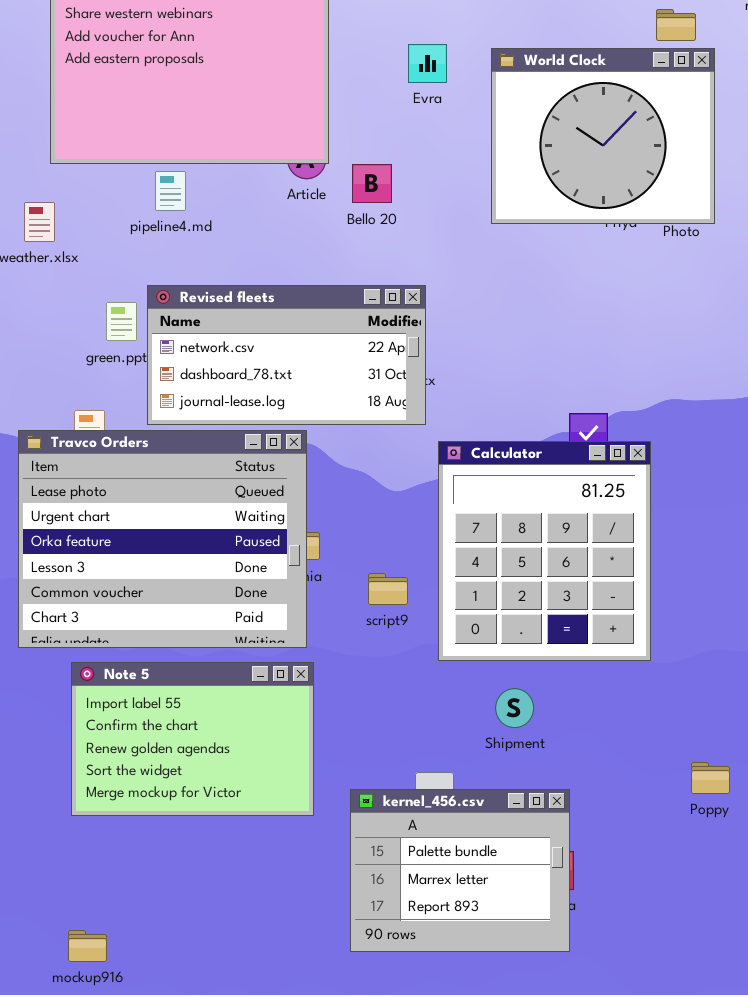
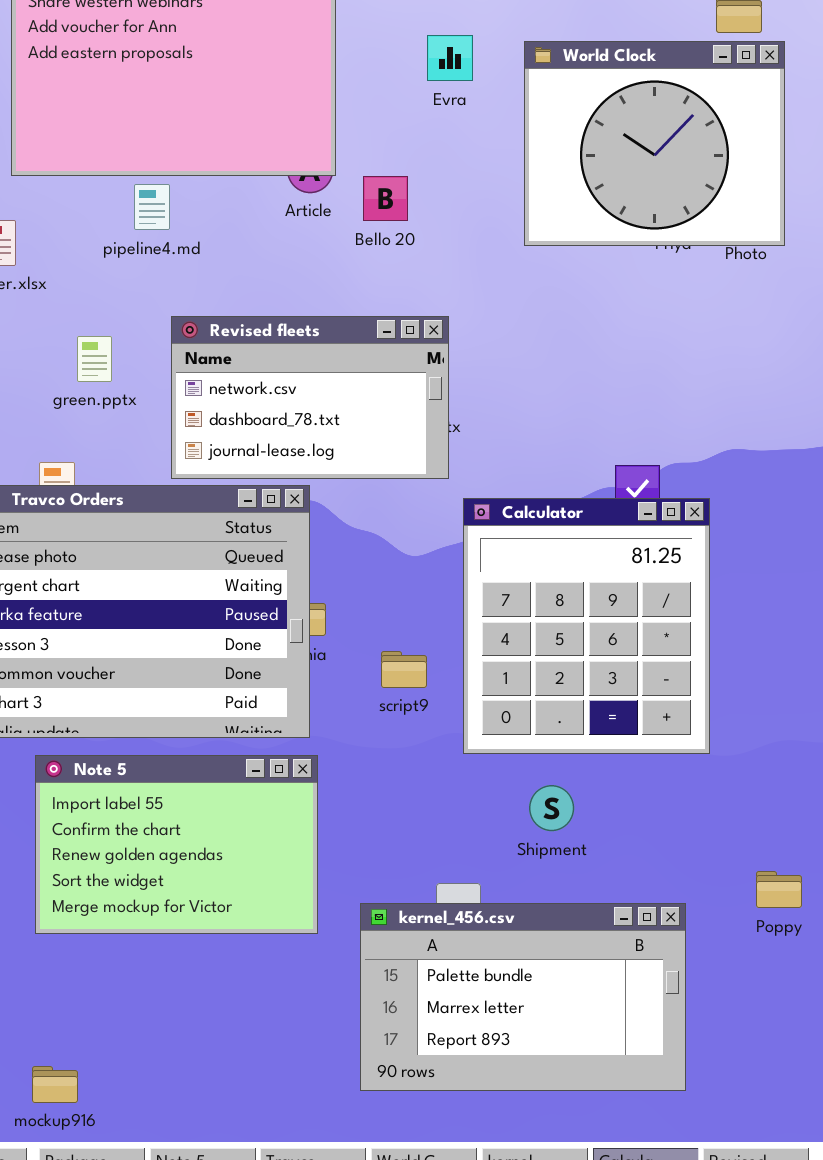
Revised fleets: [147,285,426,425] -> [171,316,449,479], resized
kernel_456.csv: [350,789,570,952] -> [360,903,686,1091], resized

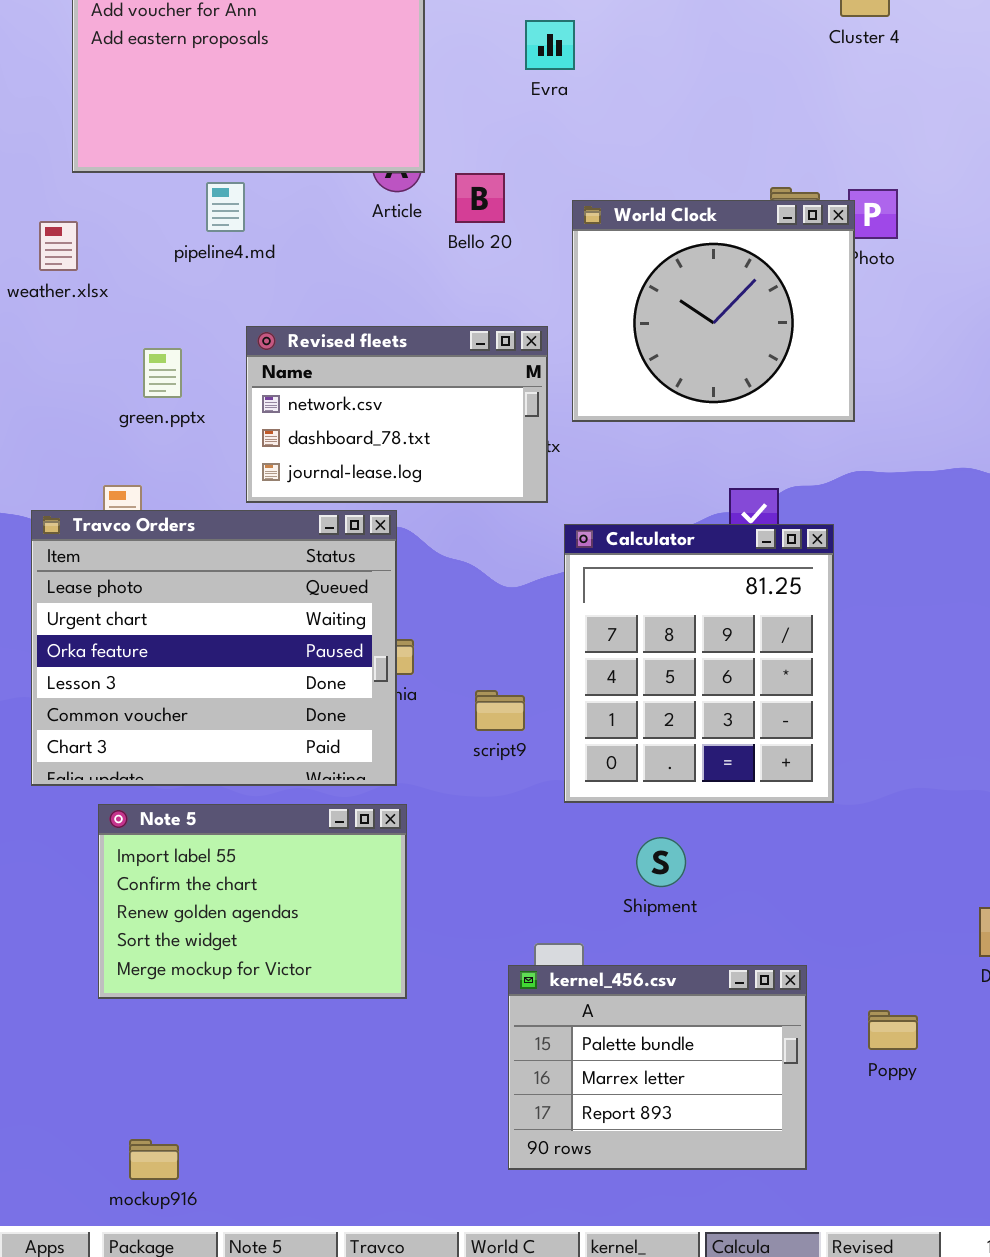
World Clock: [524,41,785,246] -> [572,200,855,422], moved
Poppy: [756,871,802,908] -> [868,1010,918,1050], moved
kernel_456.csv: [360,903,686,1091] -> [508,965,807,1170], resized
mockup916: [32,1066,78,1103] -> [129,1139,179,1180], moved

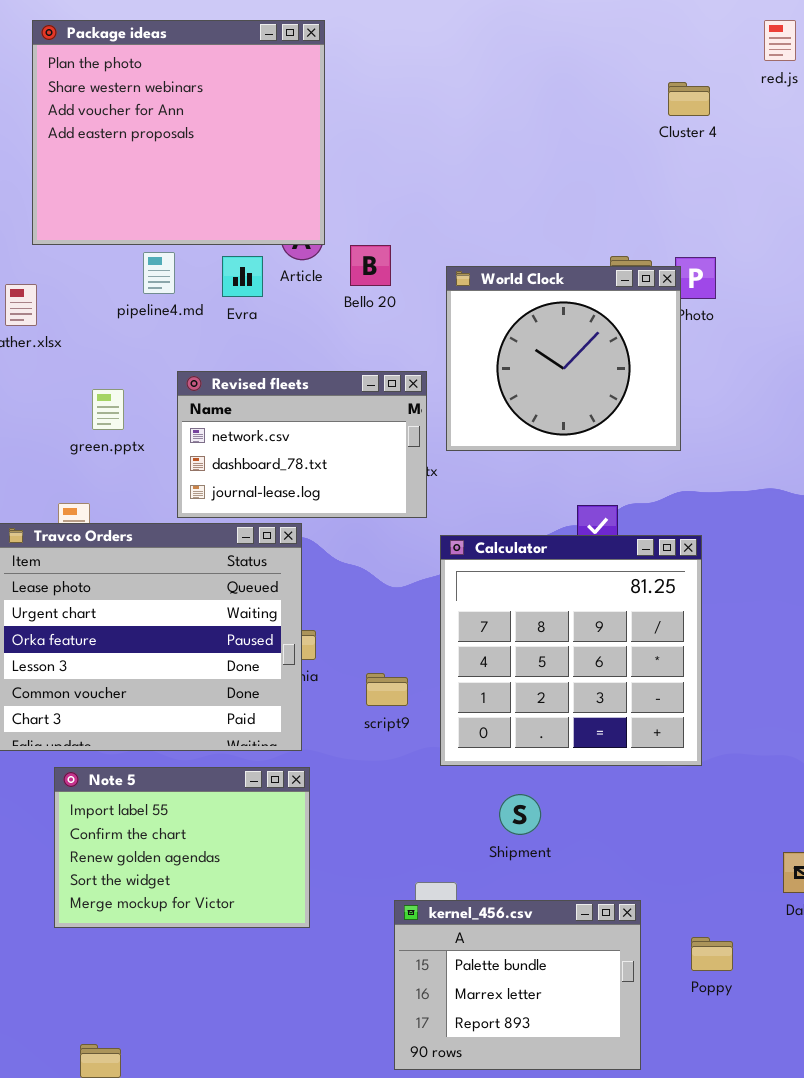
Evra: [525,20,575,70] -> [222,256,263,297], moved
Calculator: [564,524,834,803] -> [440,535,702,766], resized

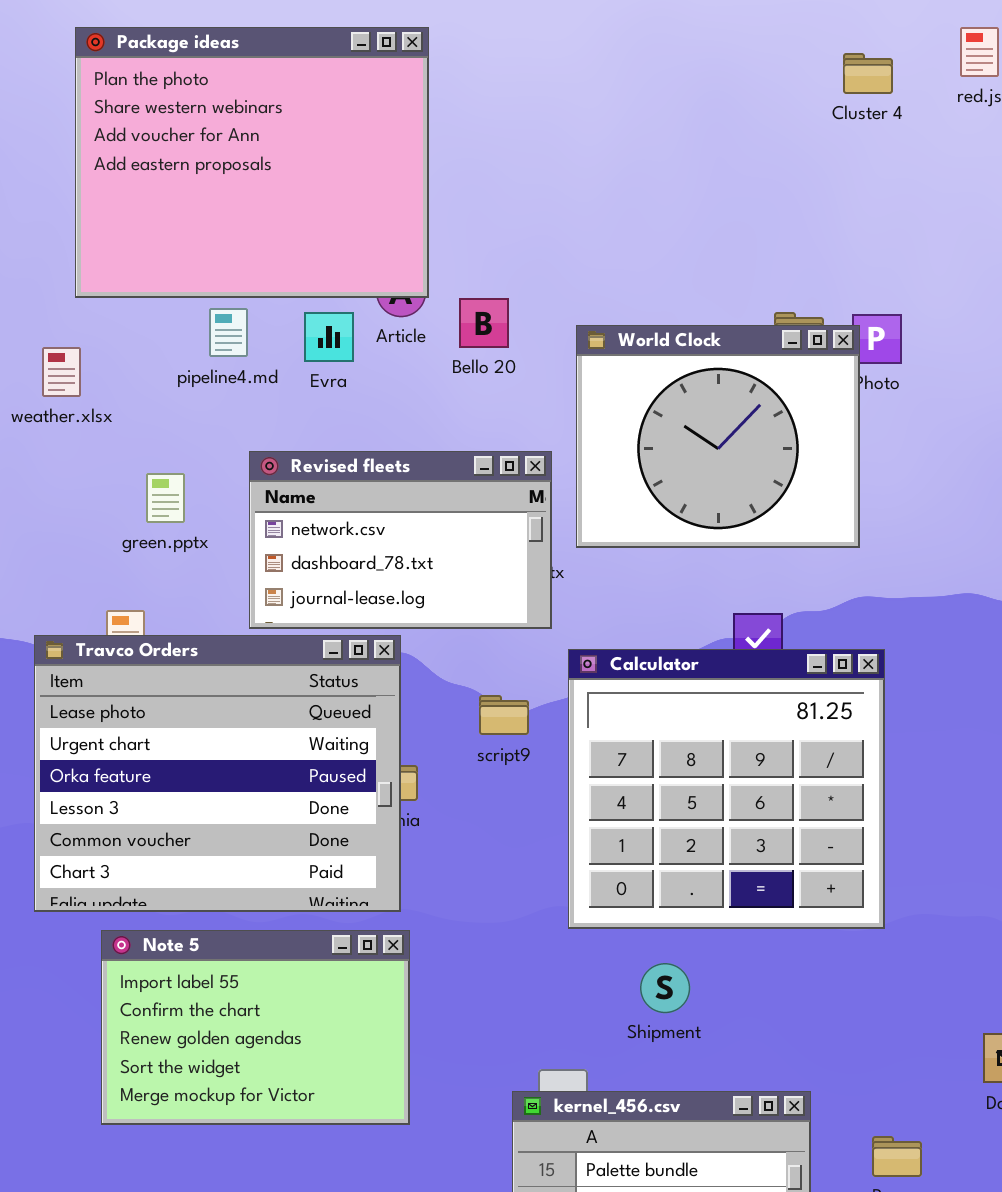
Cluster 4: [668,82,710,116] -> [843,53,893,94], moved
script9: [366,673,408,706] -> [479,695,529,735], moved

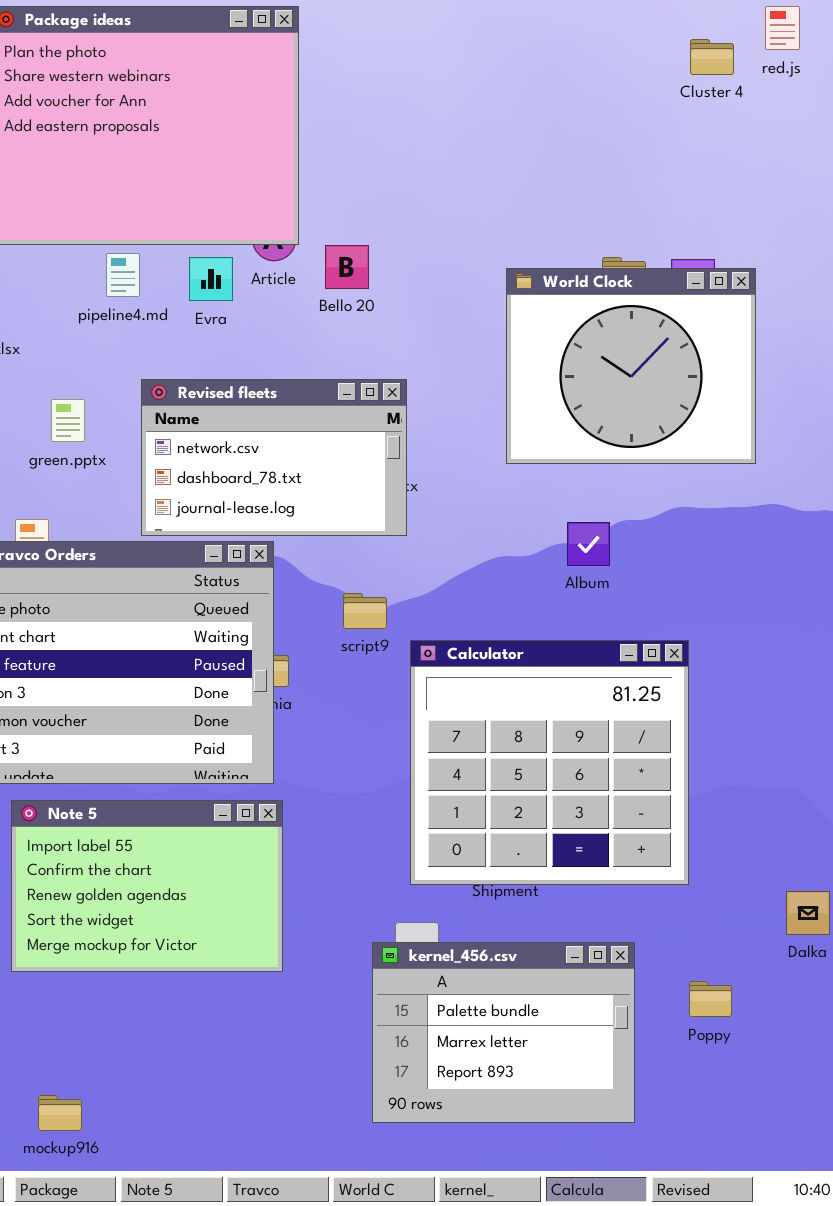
Cluster 4: [843,53,893,94] -> [690,39,734,75], moved
World Clock: [576,325,860,548] -> [506,268,756,464], moved
Calculator: [568,649,885,929] -> [410,640,689,885], moved

